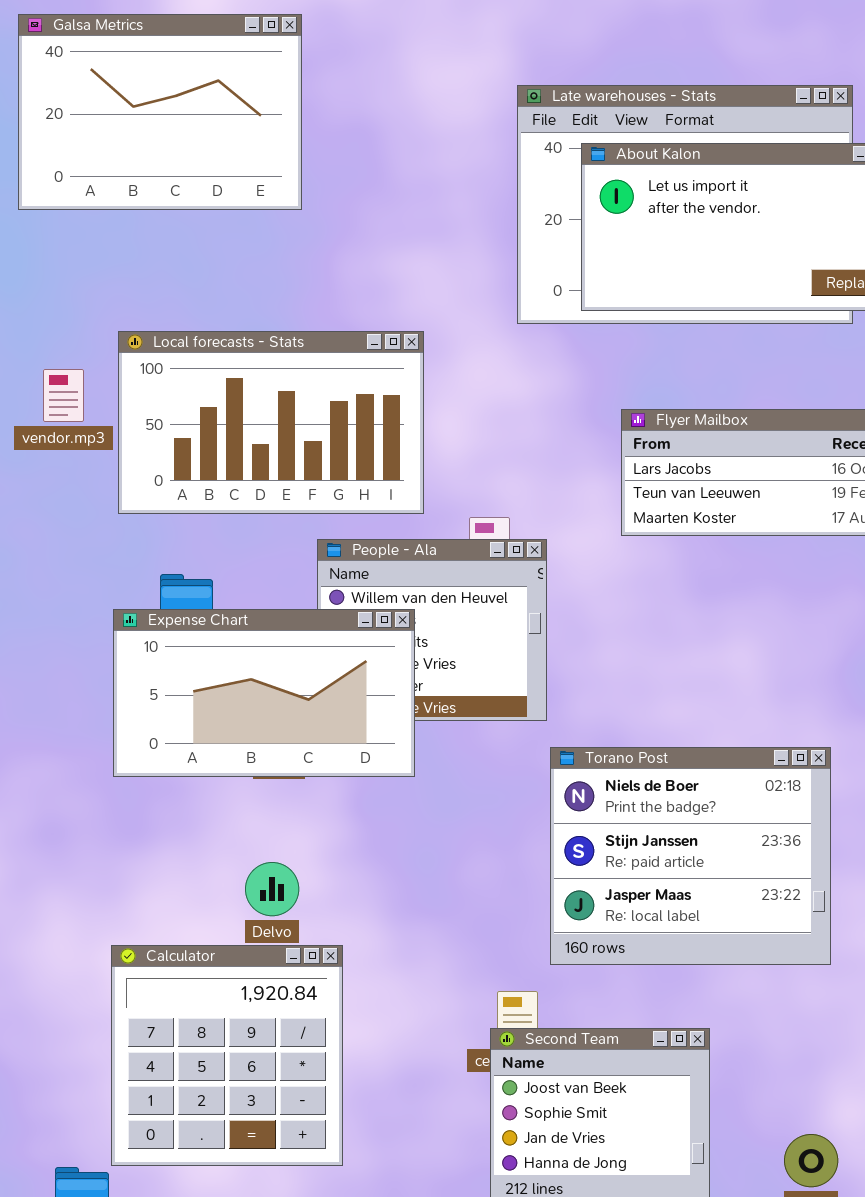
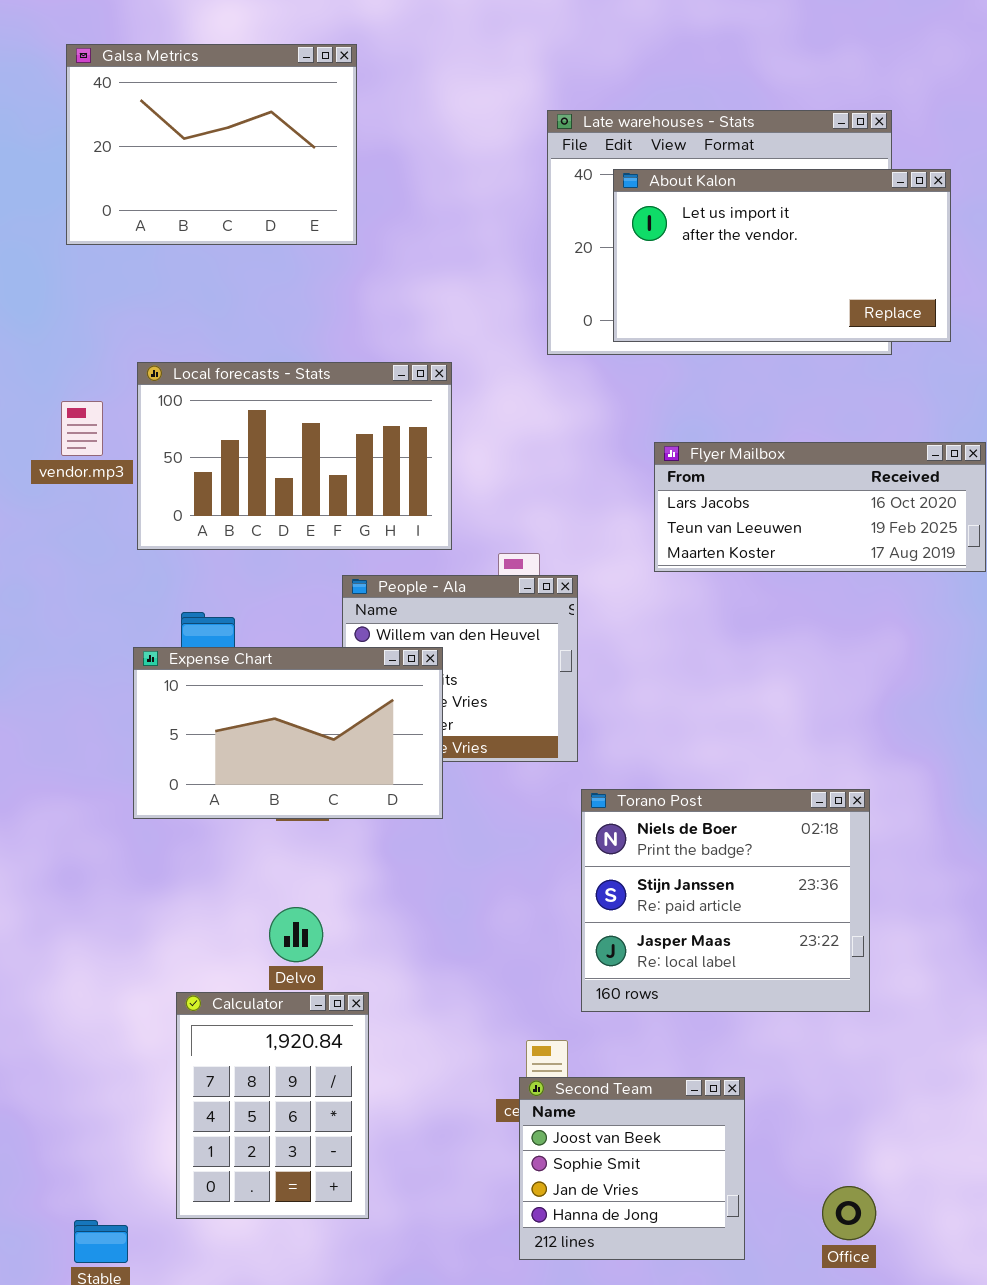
Galsa Metrics: [18,14,302,210] -> [66,44,357,245], moved
Calculator: [111,945,343,1166] -> [176,992,369,1219], resized

